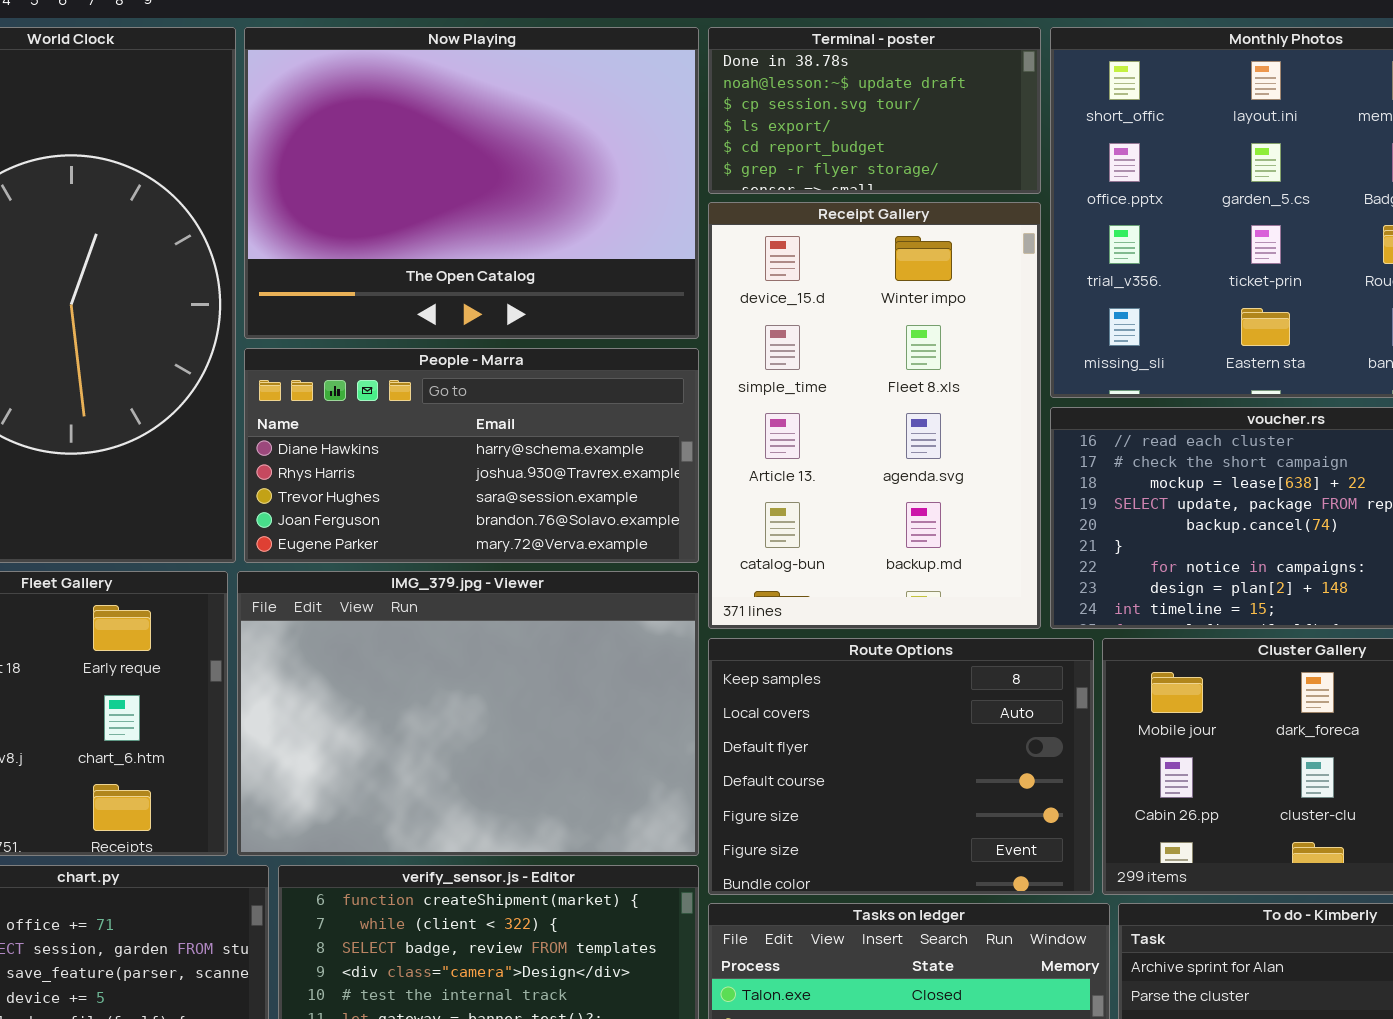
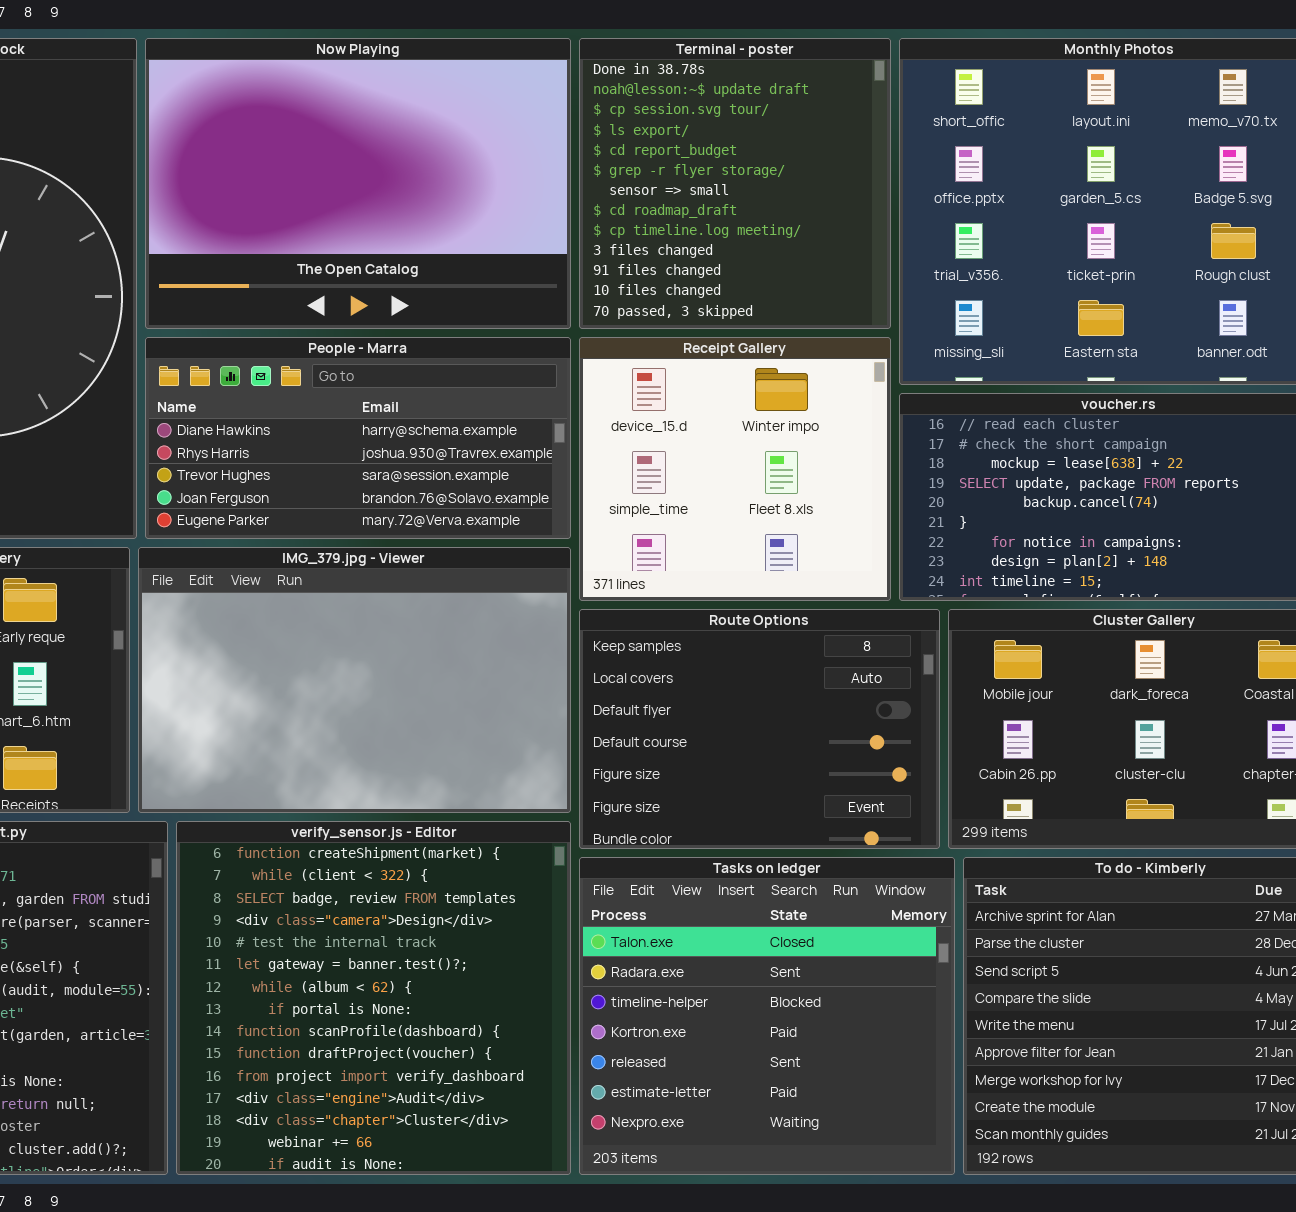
Terminal - poster: [708,27,1041,194] -> [579,38,891,329], resized
Receipt Gallery: [708,202,1041,629] -> [579,337,891,601], resized

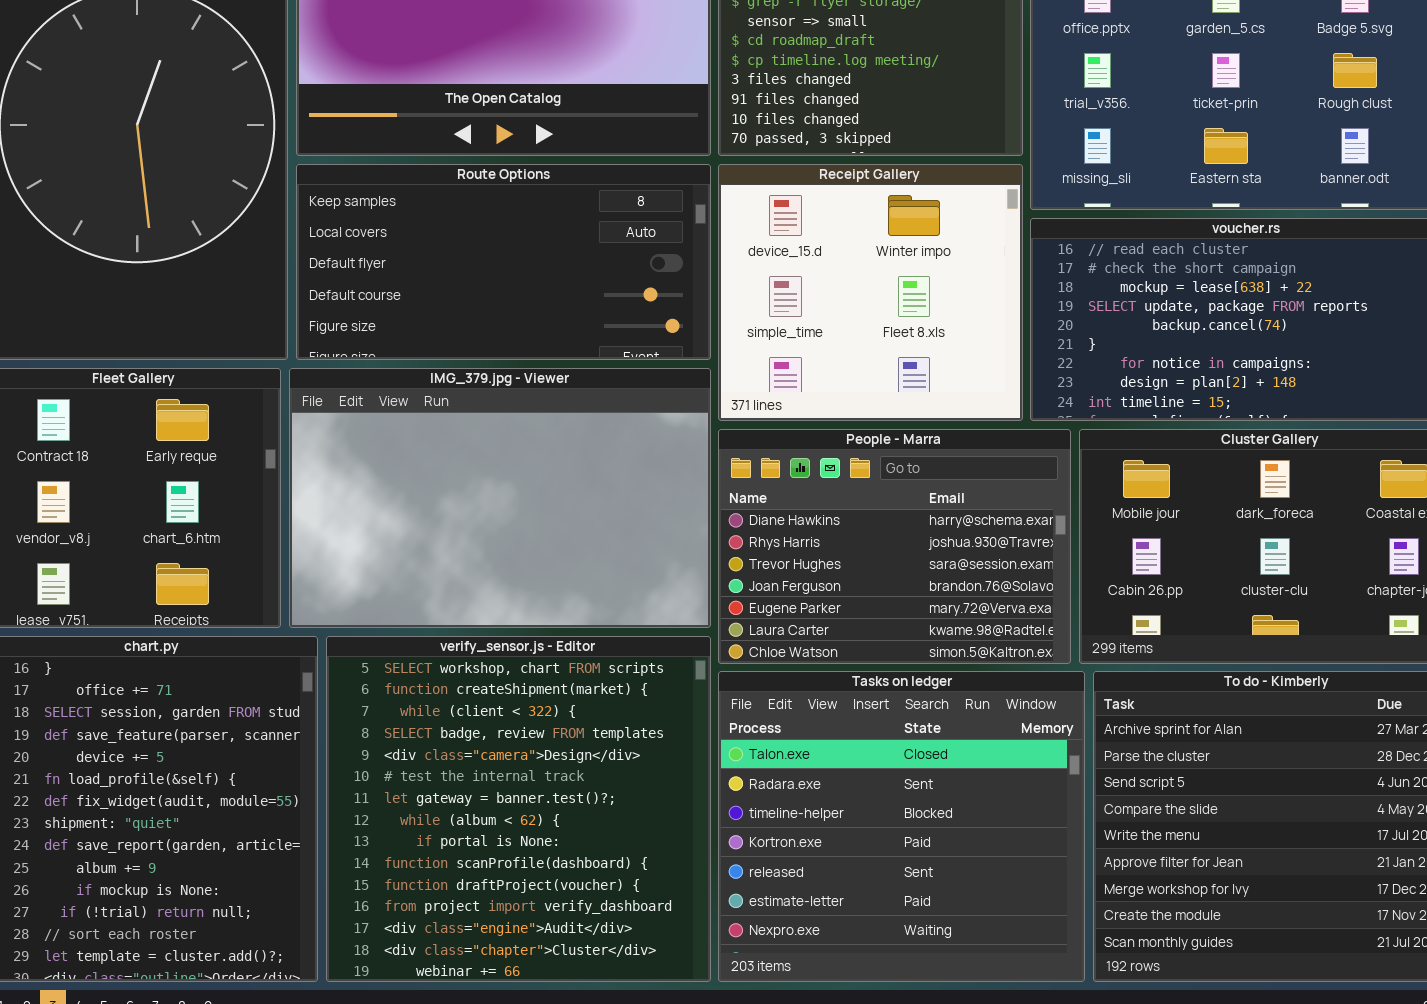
People - Marra: [145,337,571,539] -> [718,429,1071,664], moved, resized
Route Options: [579,609,940,849] -> [296,164,711,360], moved, resized
verify_sensor.js - Editor: [176,821,571,1175] -> [326,636,711,982], scrolled up 1 row

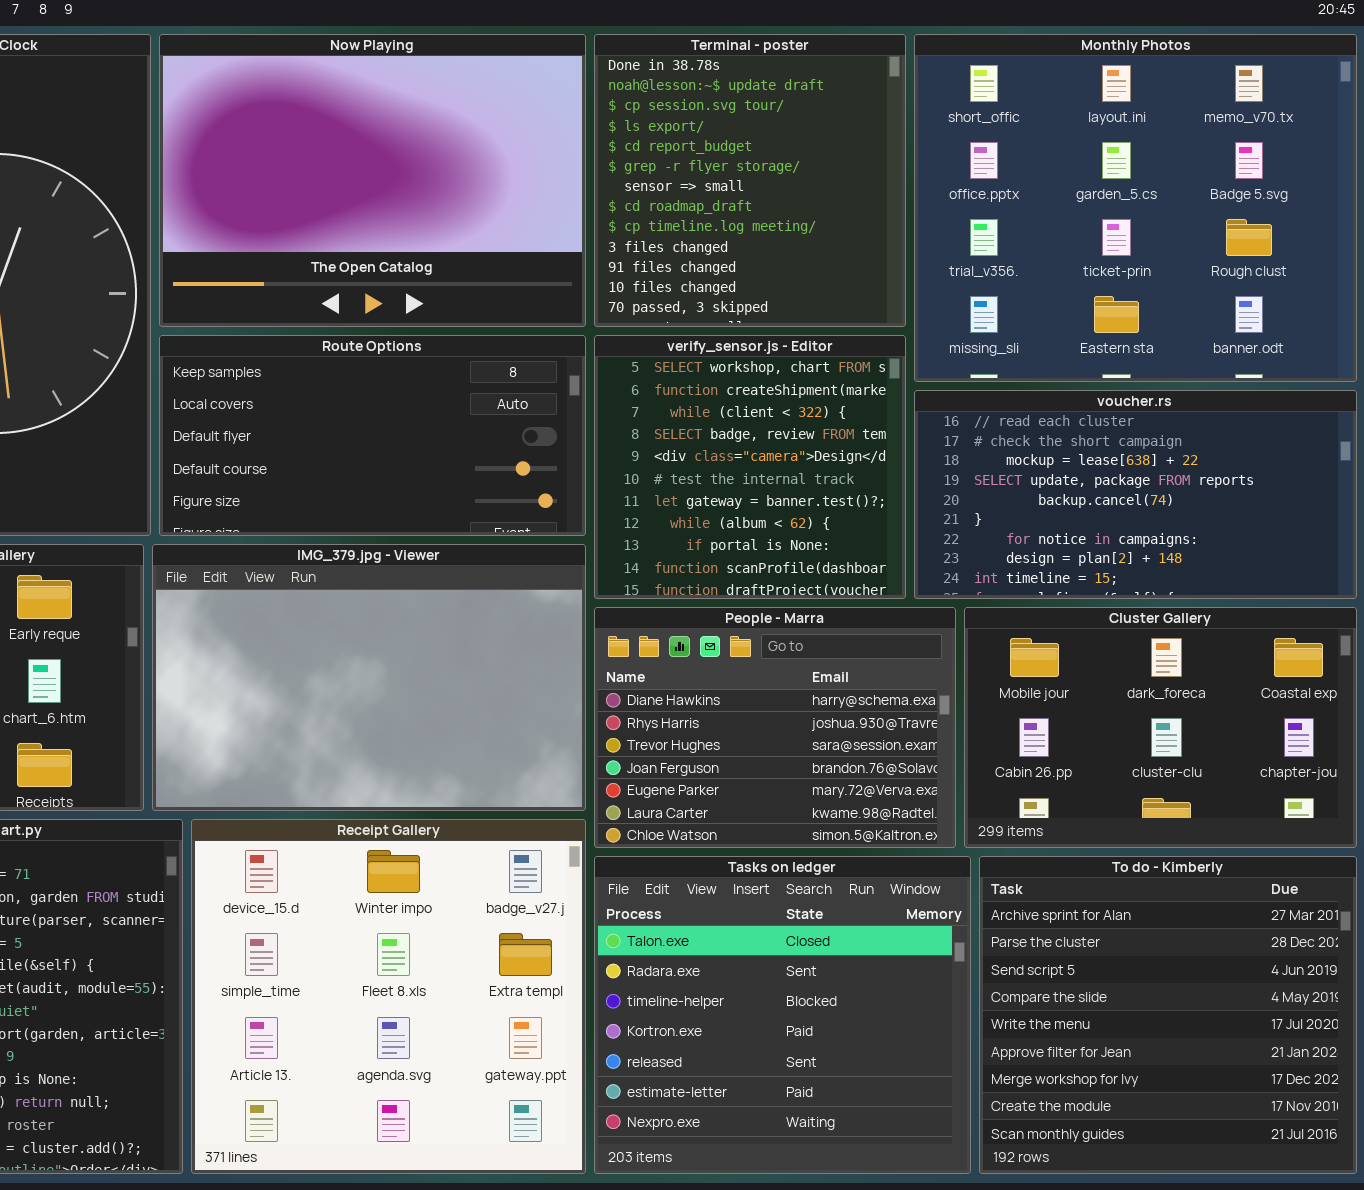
Receipt Gallery: [718,164,1023,421] -> [191,819,586,1174], moved, resized
verify_sensor.js - Editor: [326,636,711,982] -> [594,335,906,599], moved, resized

